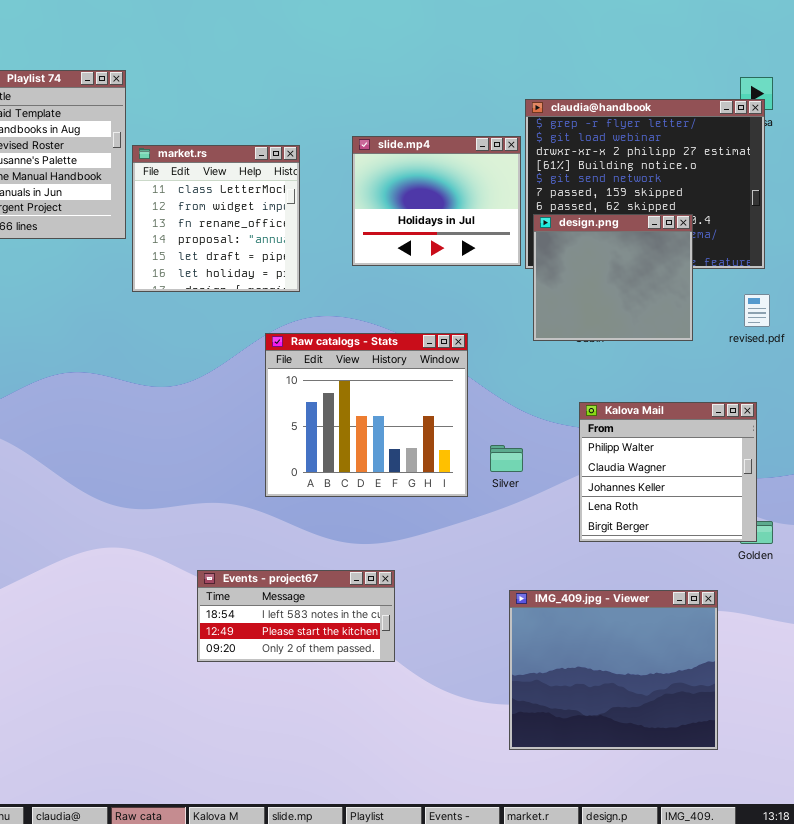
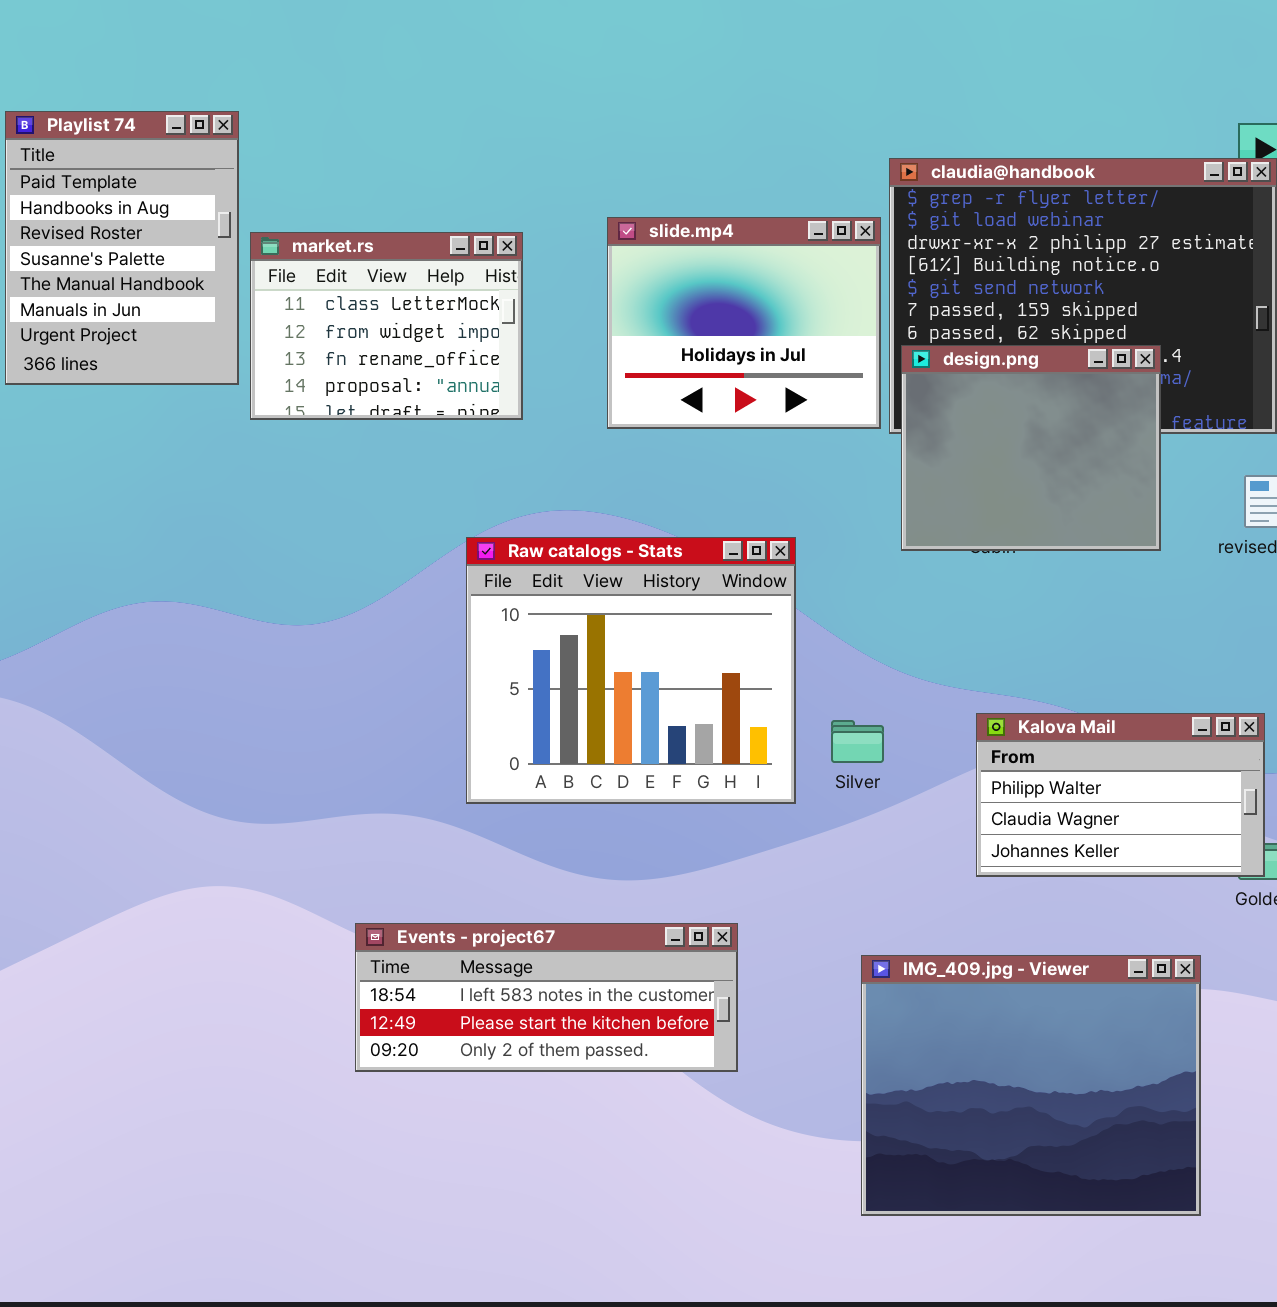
market.rs: [132,145,300,292] -> [250,232,523,420], resized
Kalova Mail: [579,402,757,542] -> [976,713,1265,877], resized
Events - project67: [197,570,395,662] -> [355,923,738,1072], resized

